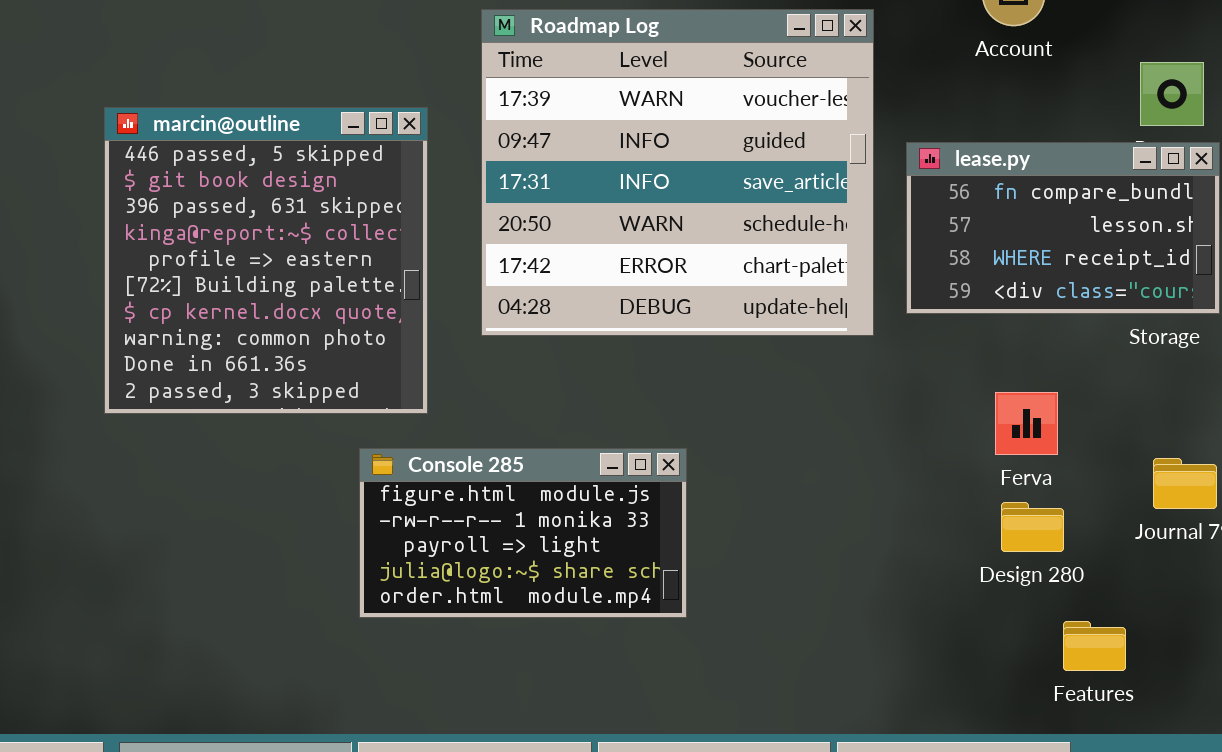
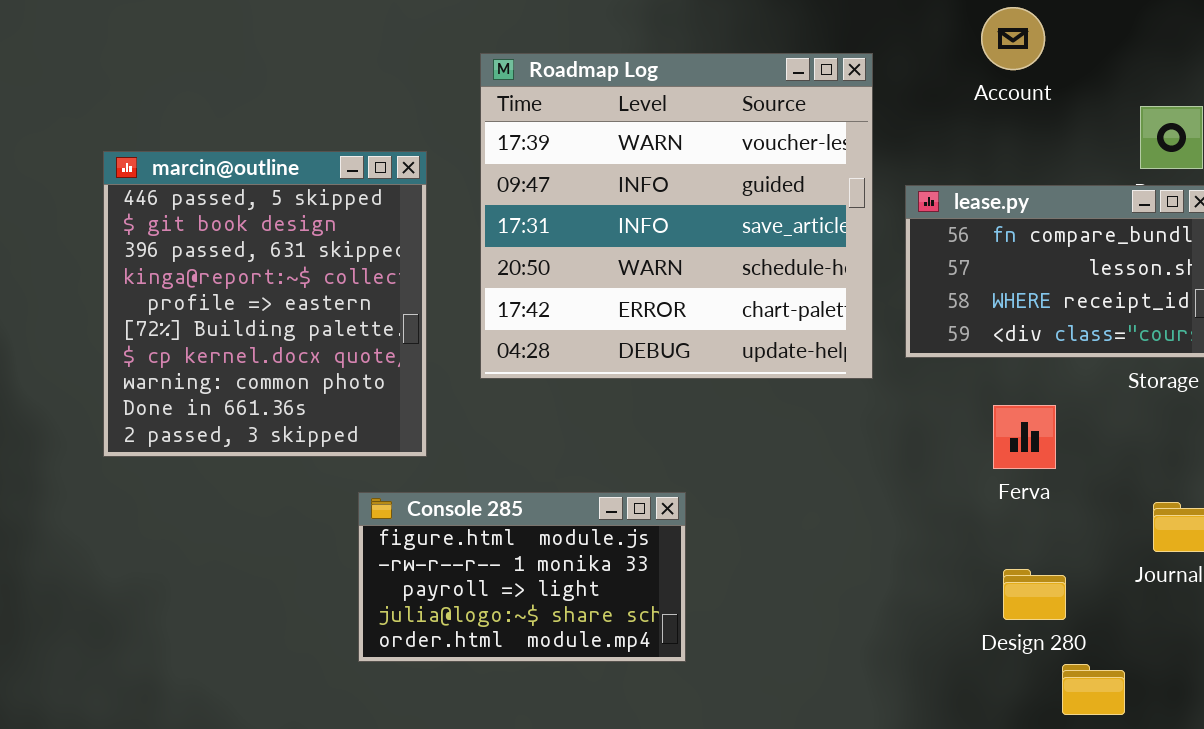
Ferva: [995,392,1058,455] -> [993,405,1056,469], moved
Design 280: [1001,502,1064,552] -> [1003,569,1066,620], moved

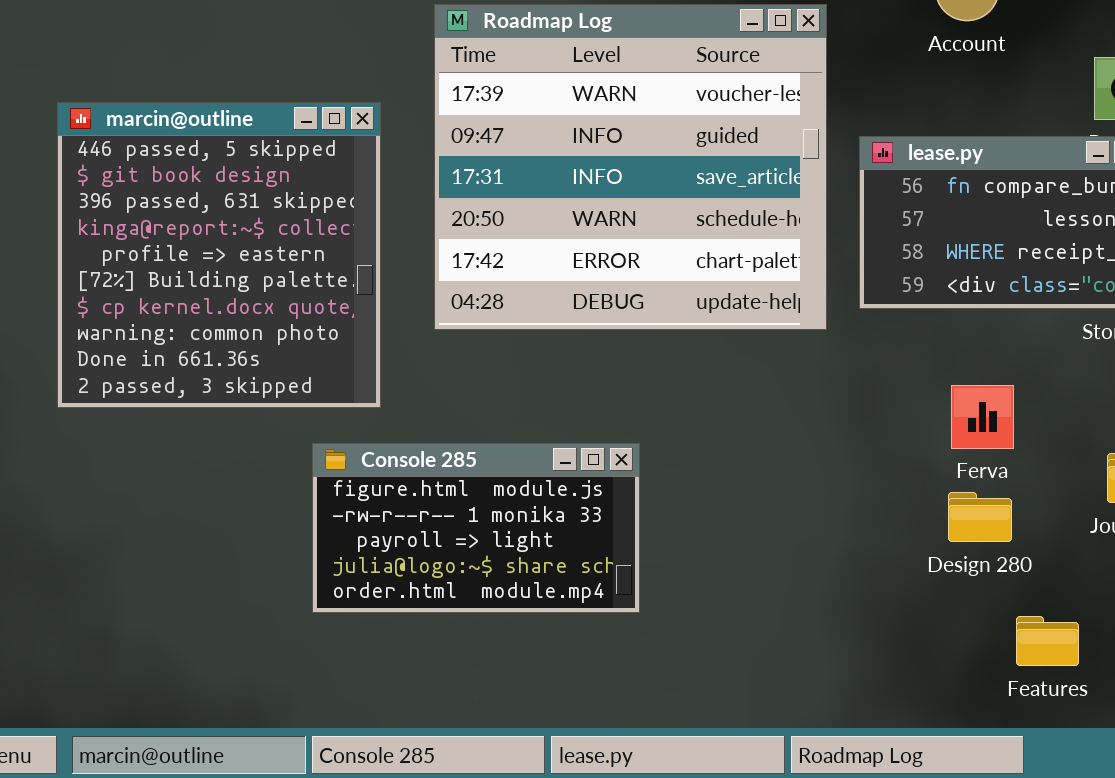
Ferva: [993,405,1056,469] -> [951,385,1014,449], moved
Design 280: [1003,569,1066,620] -> [948,492,1012,542], moved

